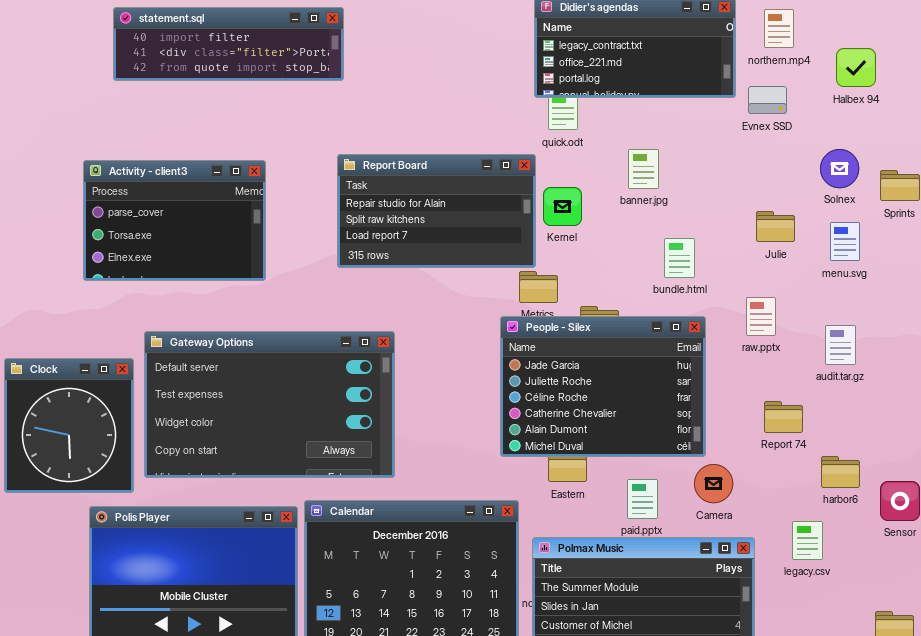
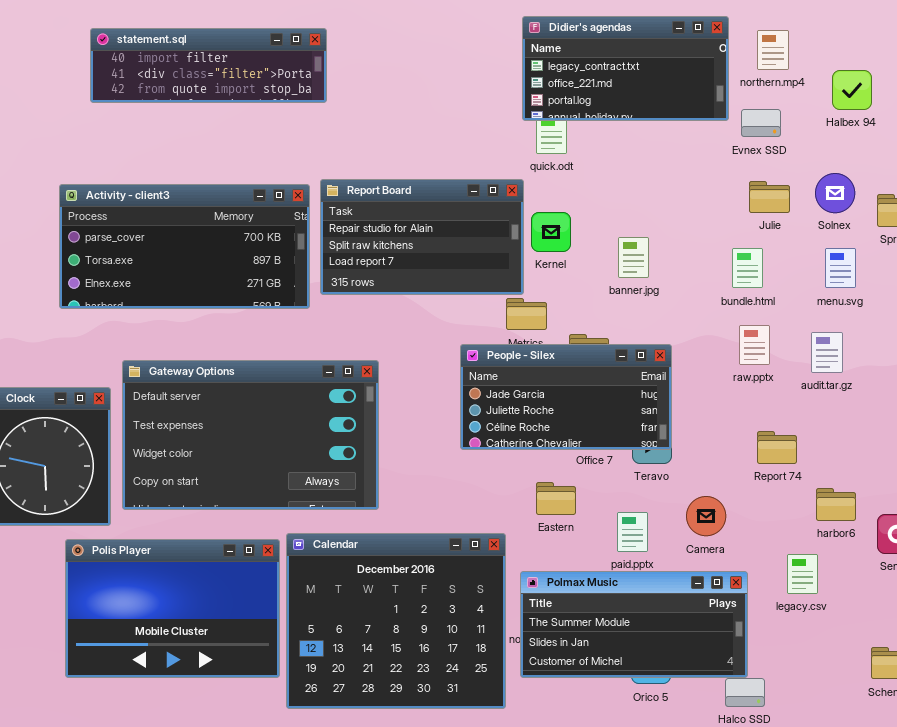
banner.jpg: [628,149,659,189] -> [618,237,649,278], moved
Activity - client3: [83,160,266,281] -> [59,184,310,309], resized
Julie: [756,211,795,242] -> [749,181,790,213], moved
bundle.html: [664,238,695,278] -> [732,248,763,288], moved
People - Silex: [500,316,706,457] -> [460,344,672,450], moved, resized
audit.tar.gz: [825,325,856,365] -> [811,332,843,373], moved

